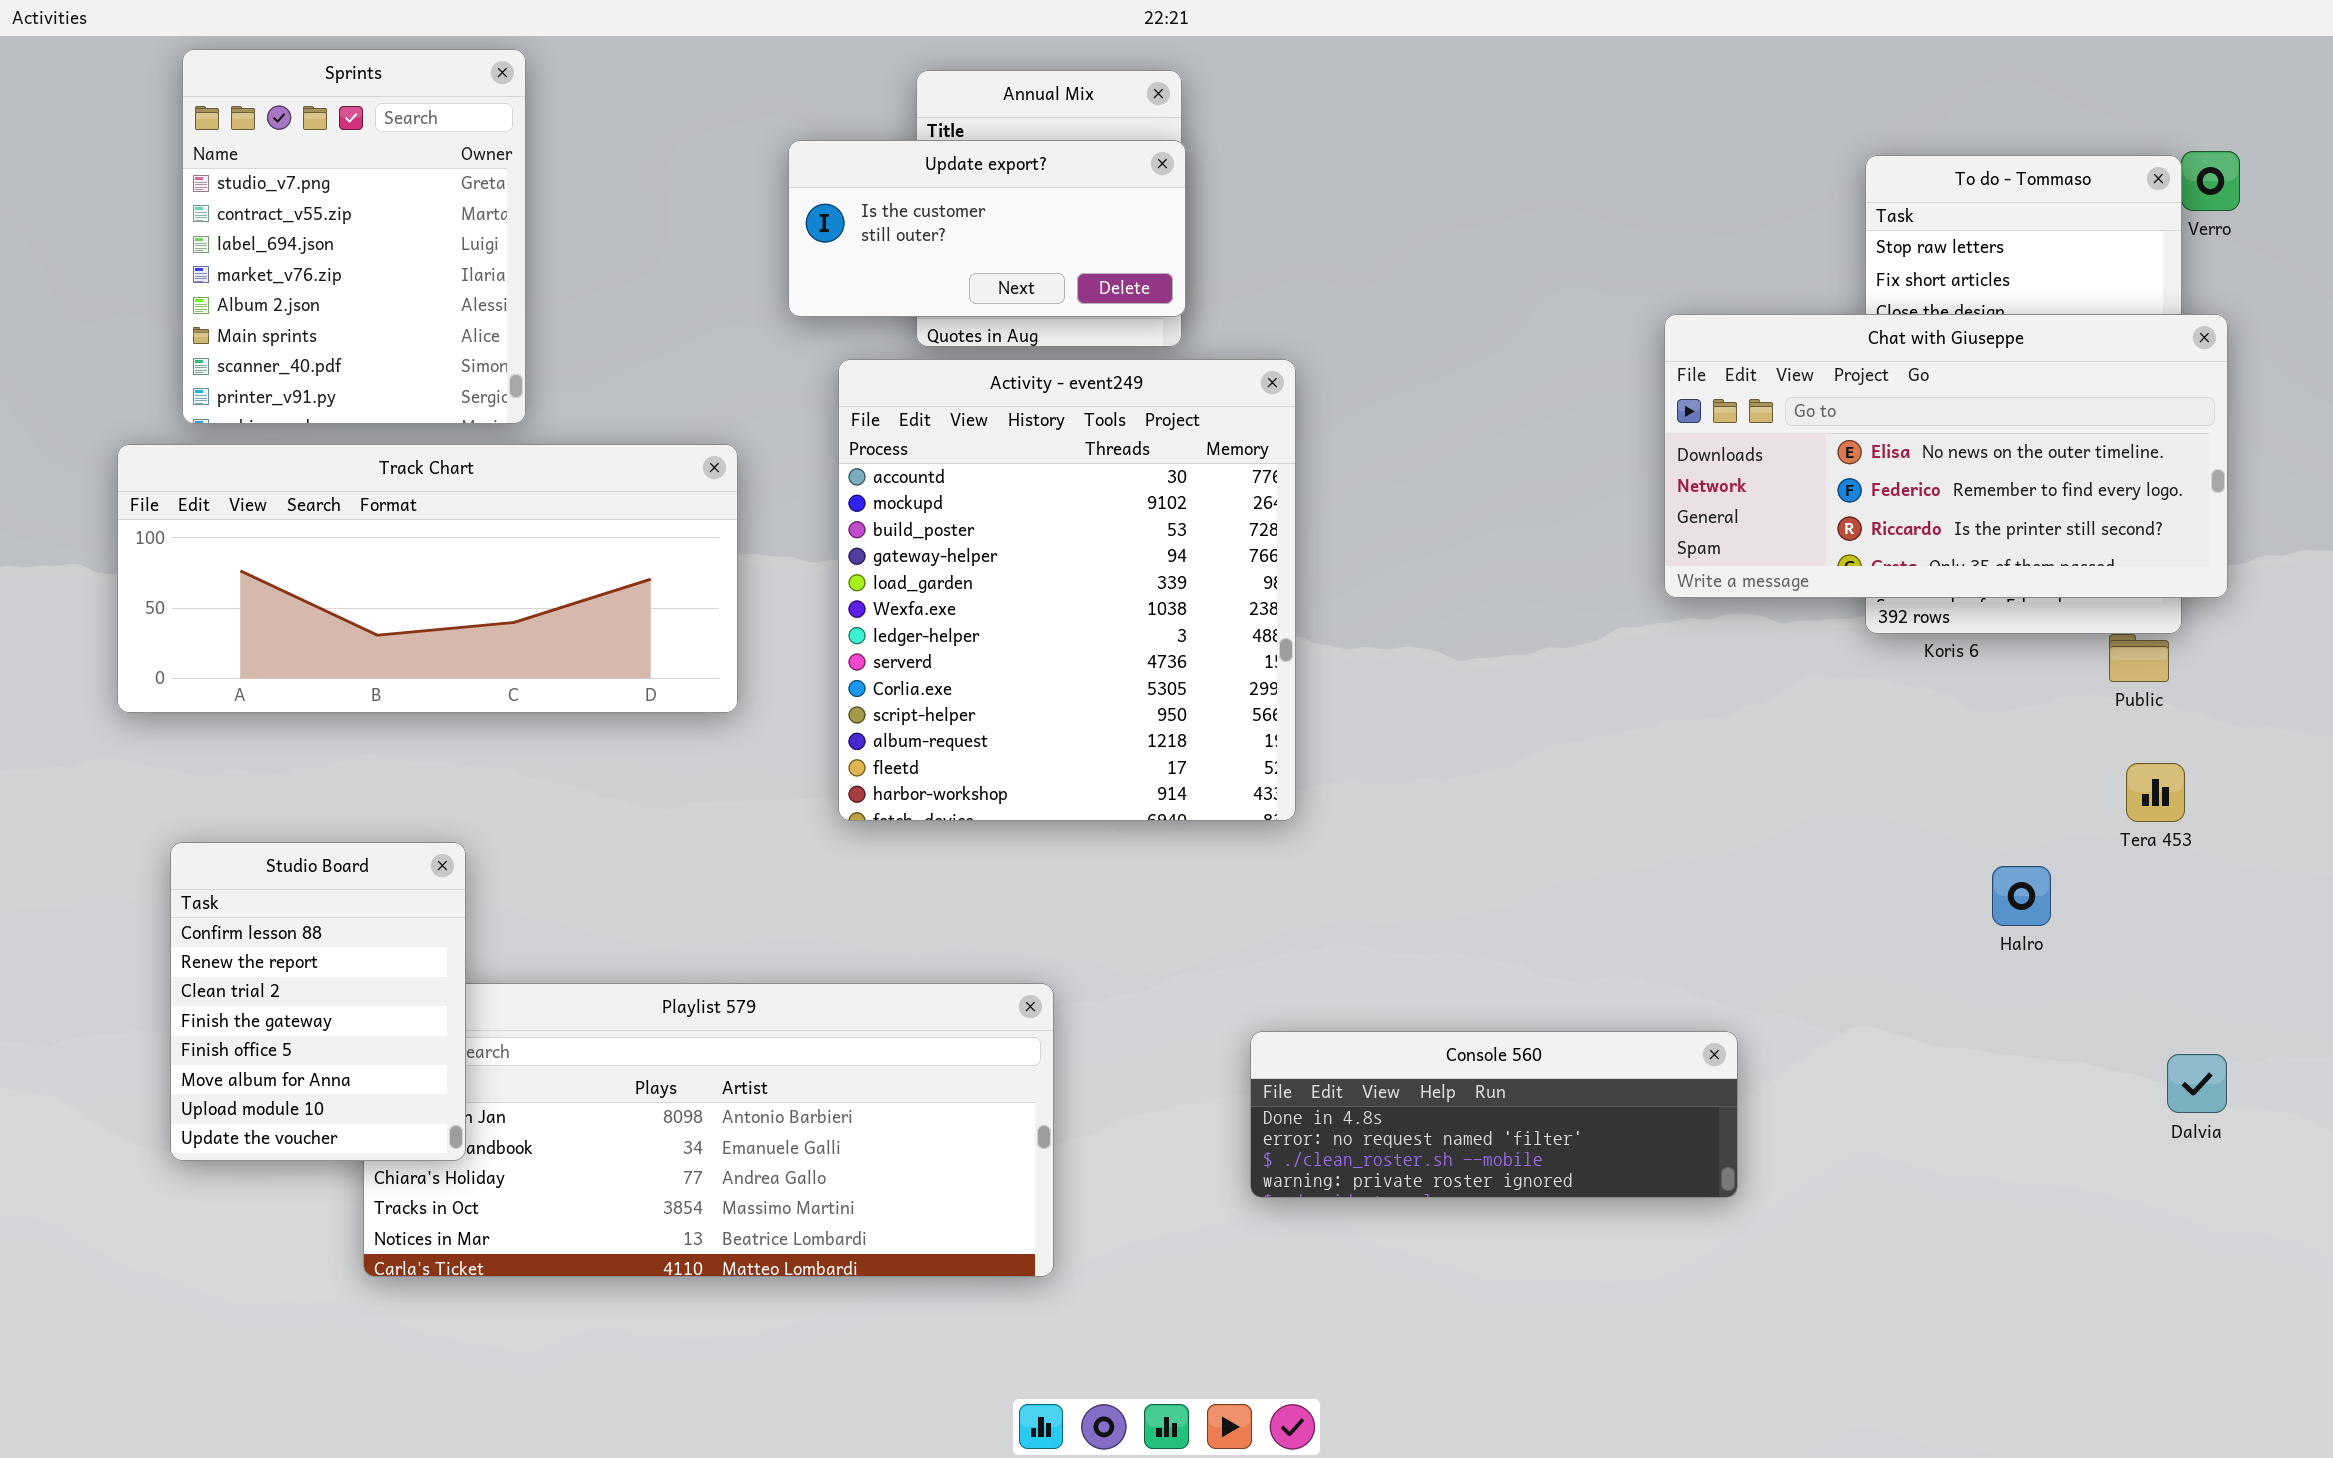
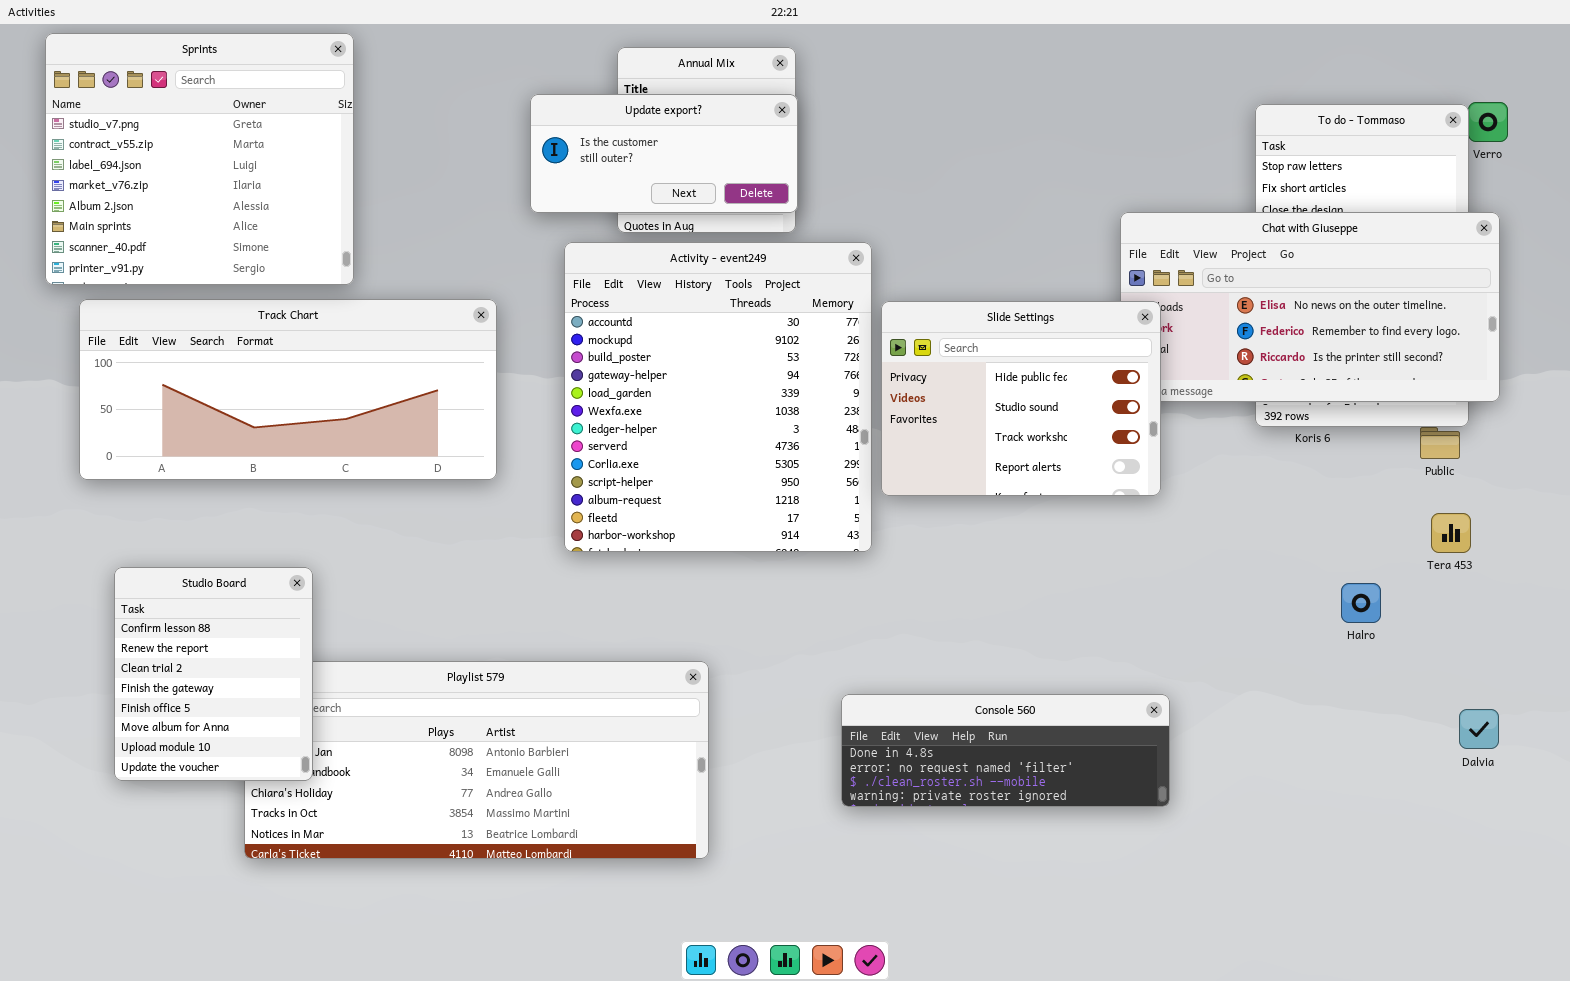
Sprints: [182,49,526,424] -> [45,33,354,285], resized
Slide Settings: none -> [881,301,1161,496], opened

